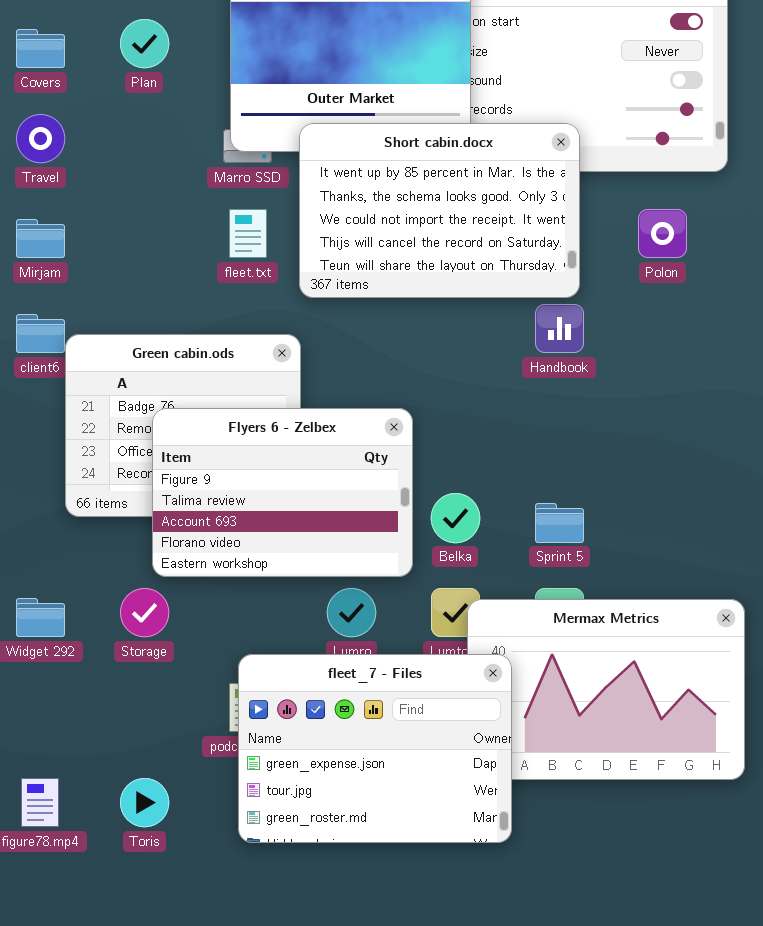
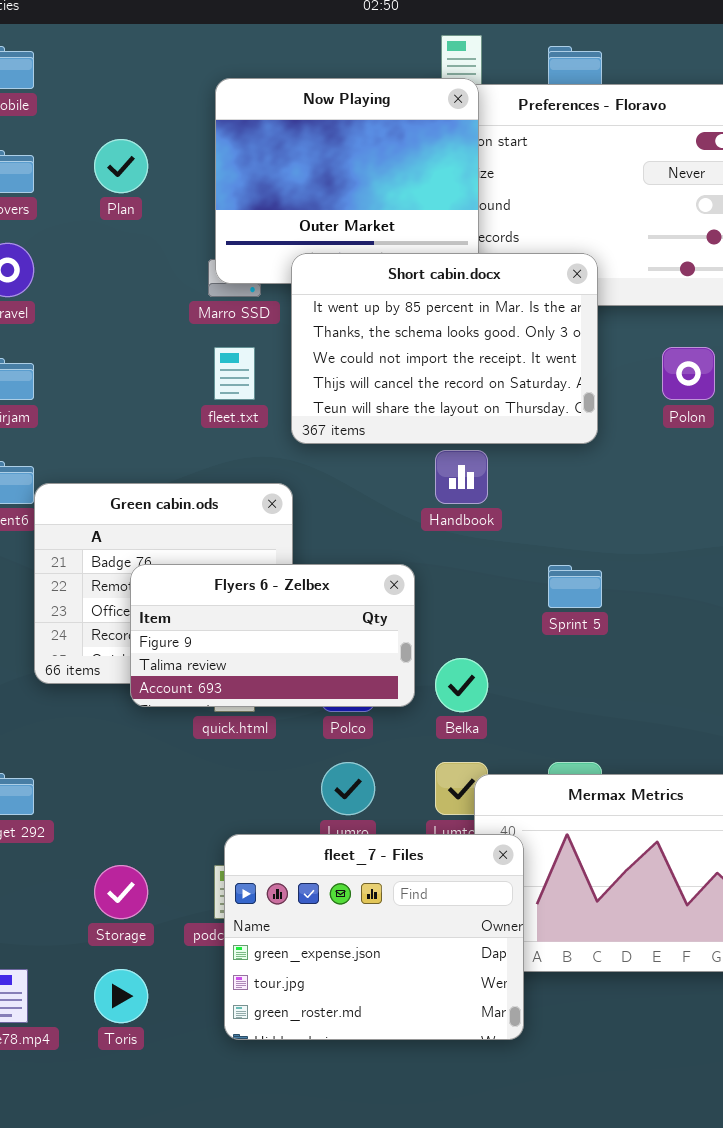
Handbook: [535,304,584,353] -> [435,450,488,504], moved
Flyers 6 - Zelbex: [152,408,413,577] -> [130,564,415,707], resized
Sprint 5: [535,503,584,543] -> [548,565,602,608], moved
Storage: [120,588,169,637] -> [94,865,148,919], moved

